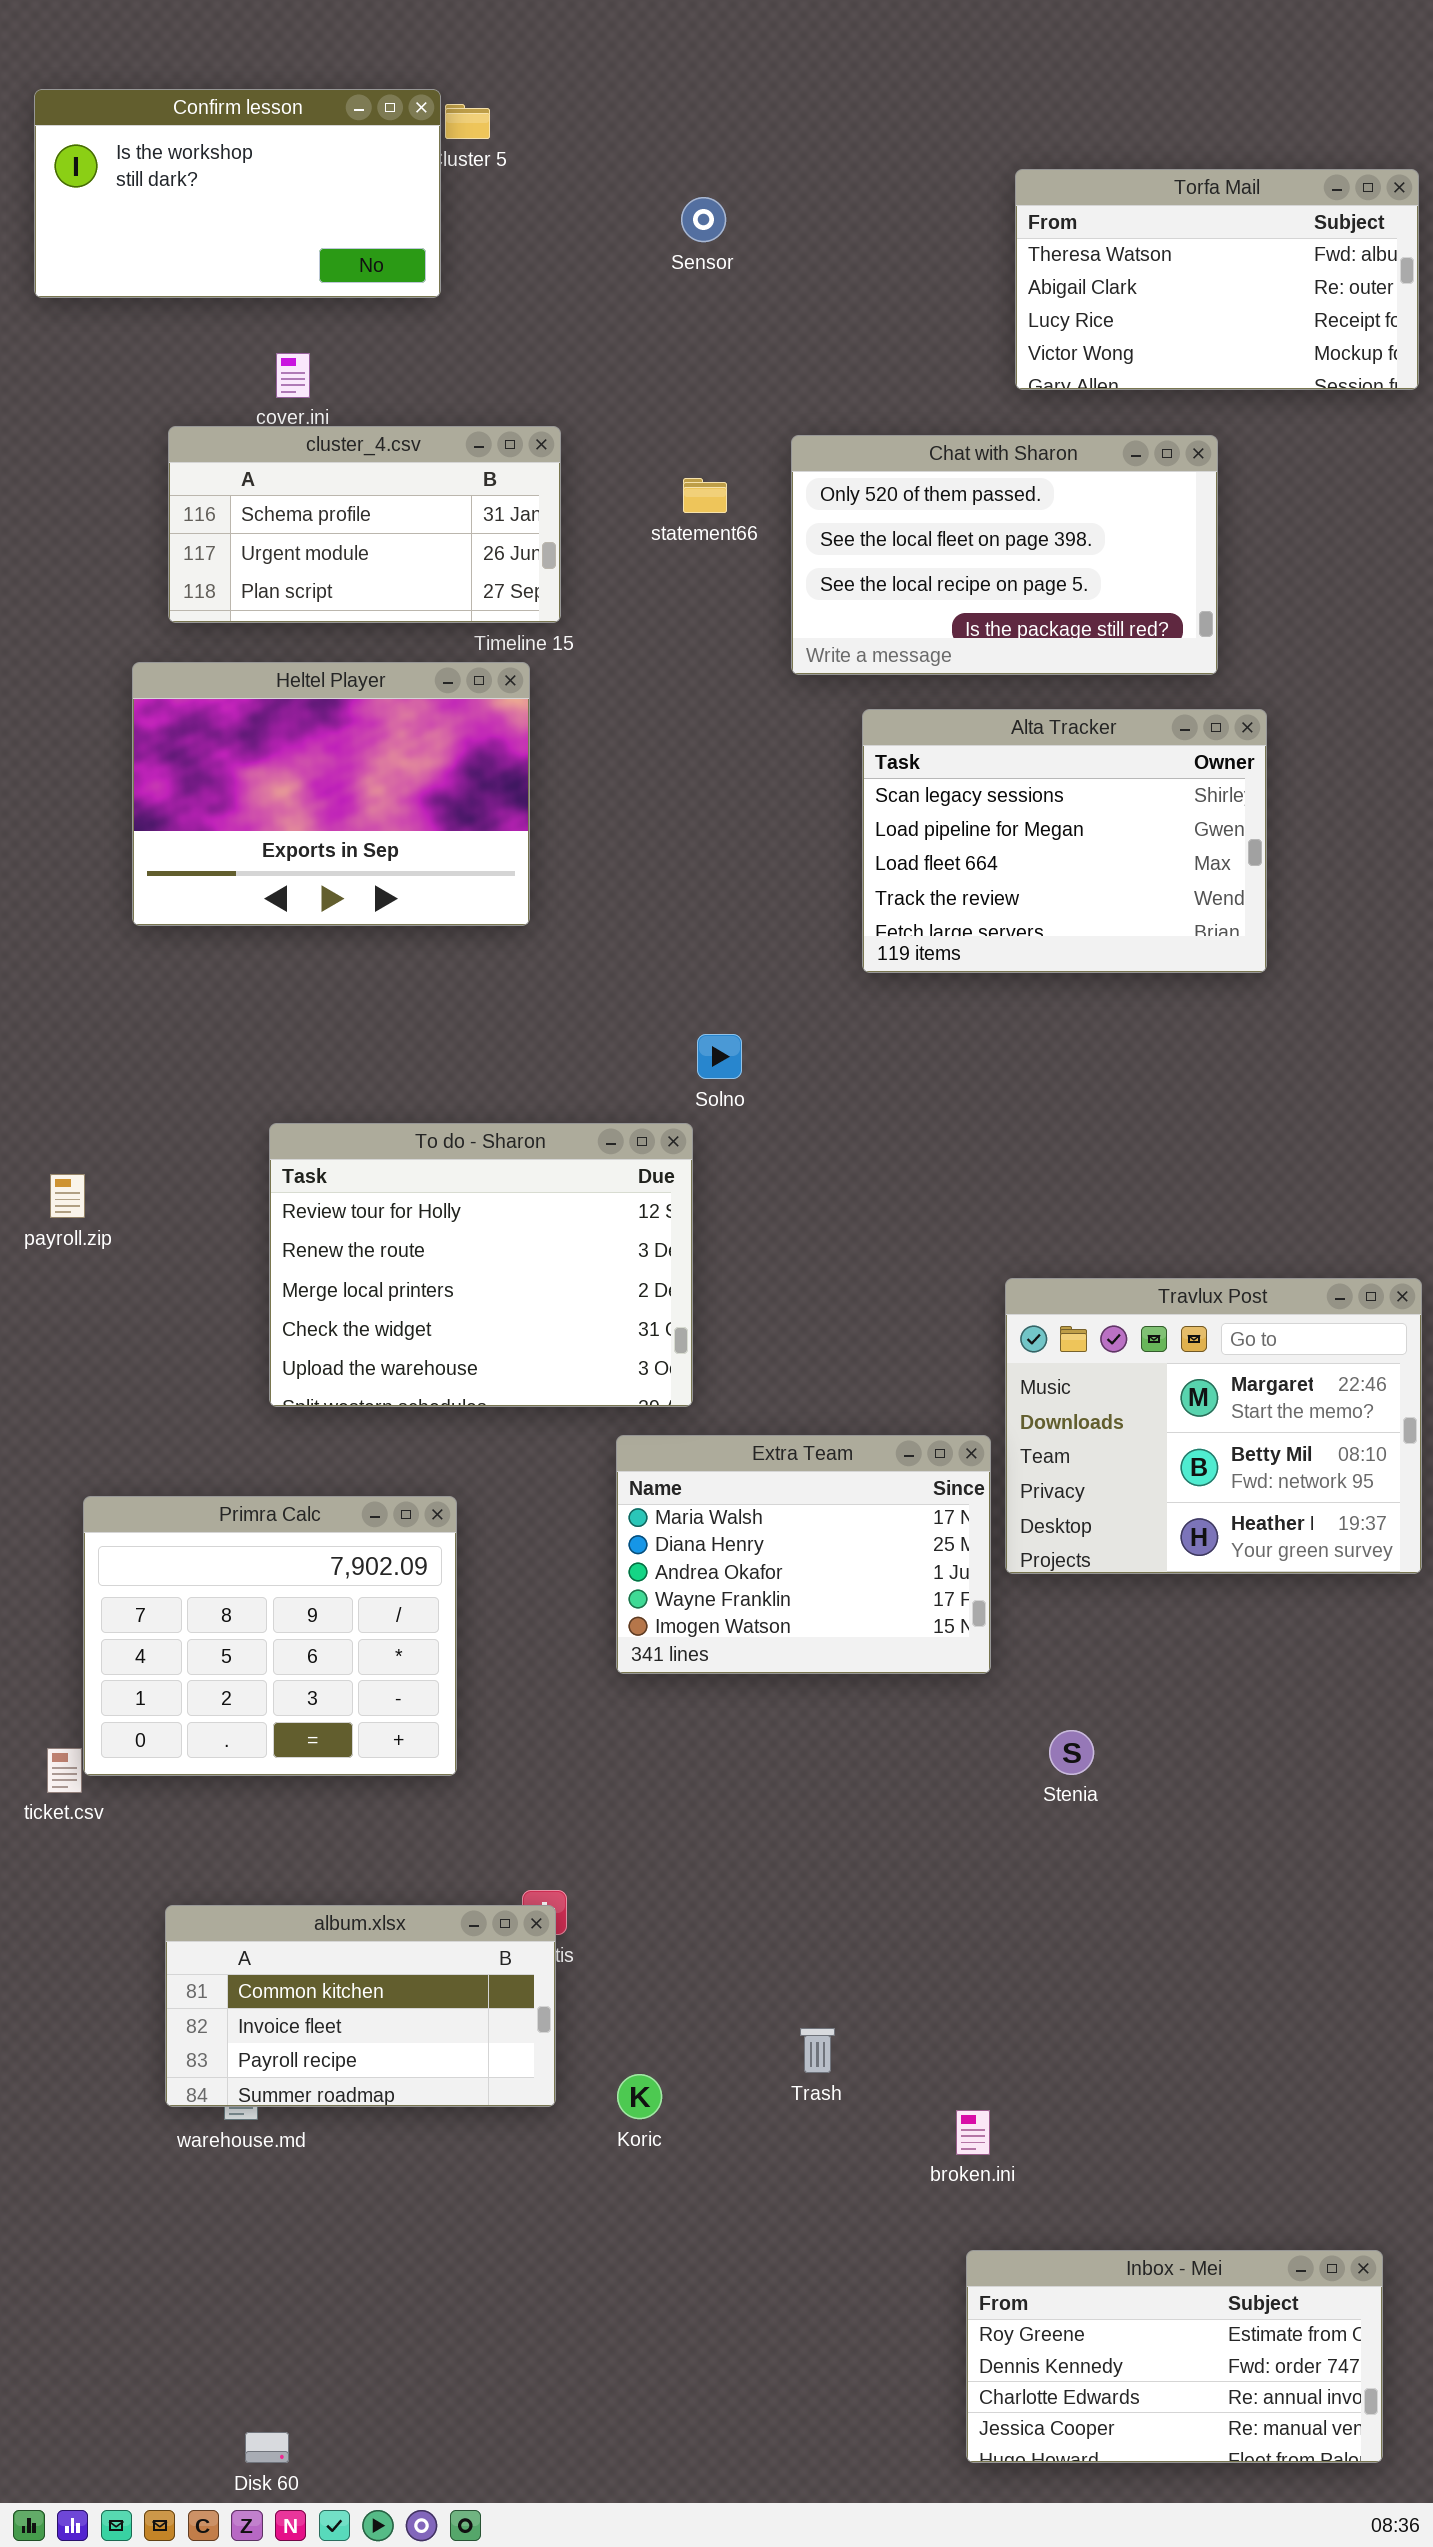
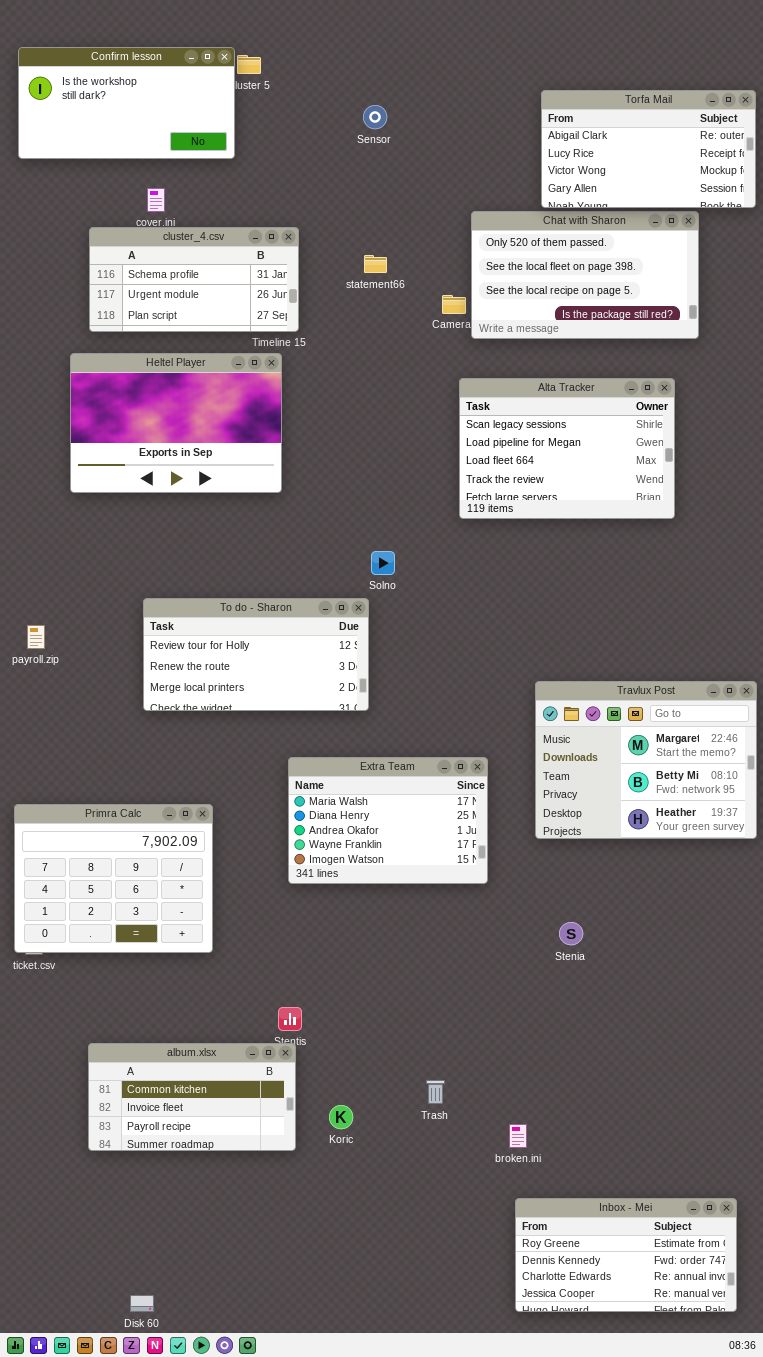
Torfa Mail: [1015,169,1419,390] -> [541,90,756,208], scrolled down 1 row
Chat with Sharon: [791,435,1218,675] -> [471,211,699,339], moved
To do - Sharon: [269,1123,693,1407] -> [143,598,369,711], resized
Extra Team: [616,1435,991,1674] -> [288,757,488,884], moved
Primra Calc: [83,1496,457,1776] -> [14,804,213,953], moved
album.xlsx: [165,1905,556,2107] -> [88,1043,296,1151], moved

